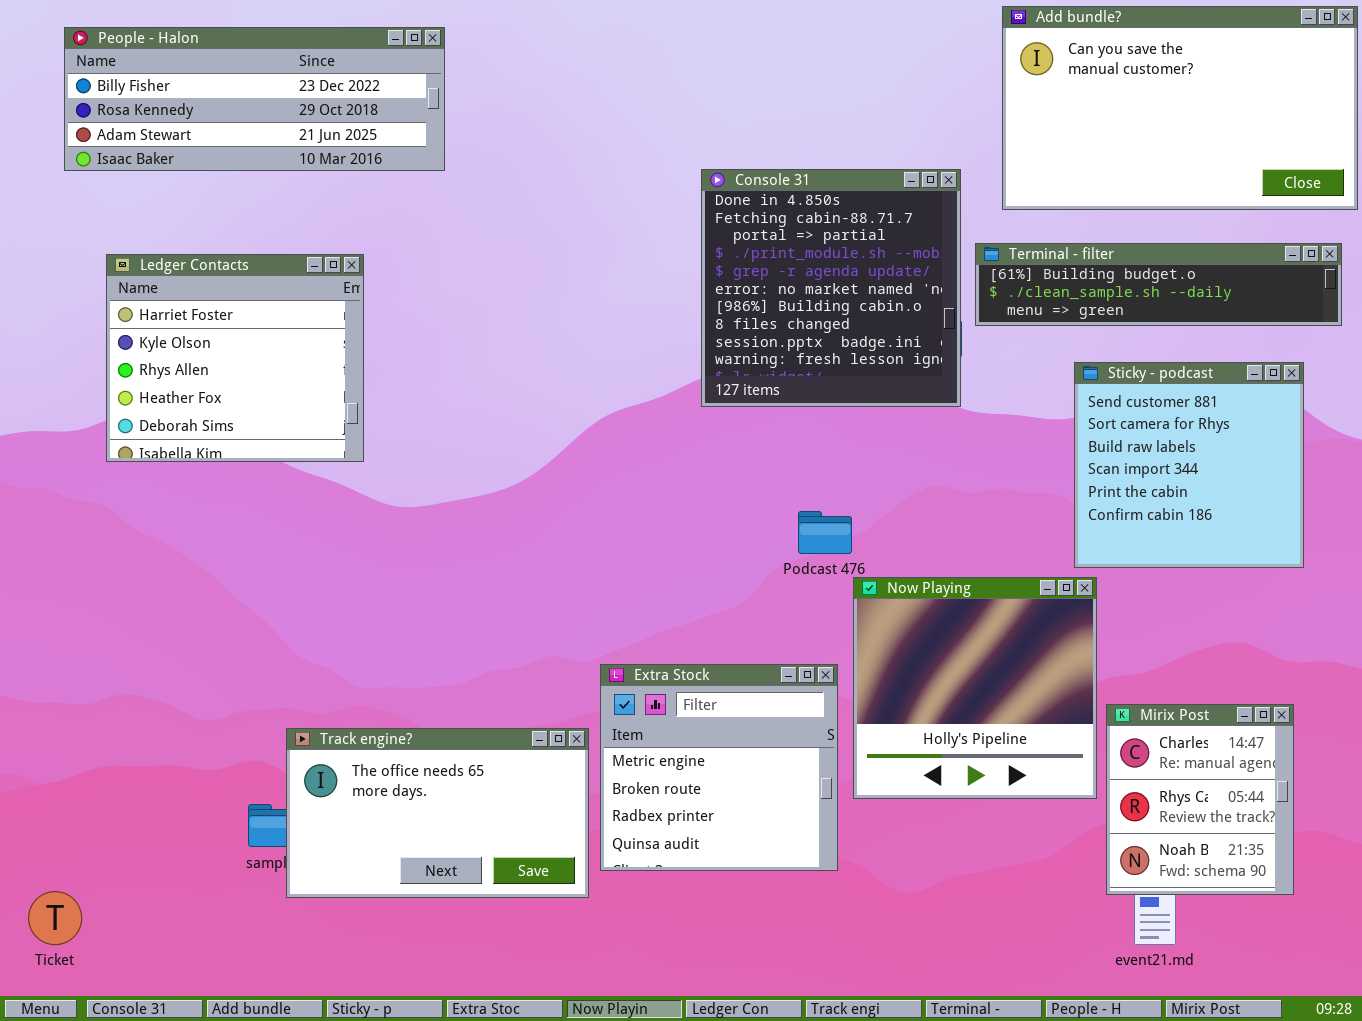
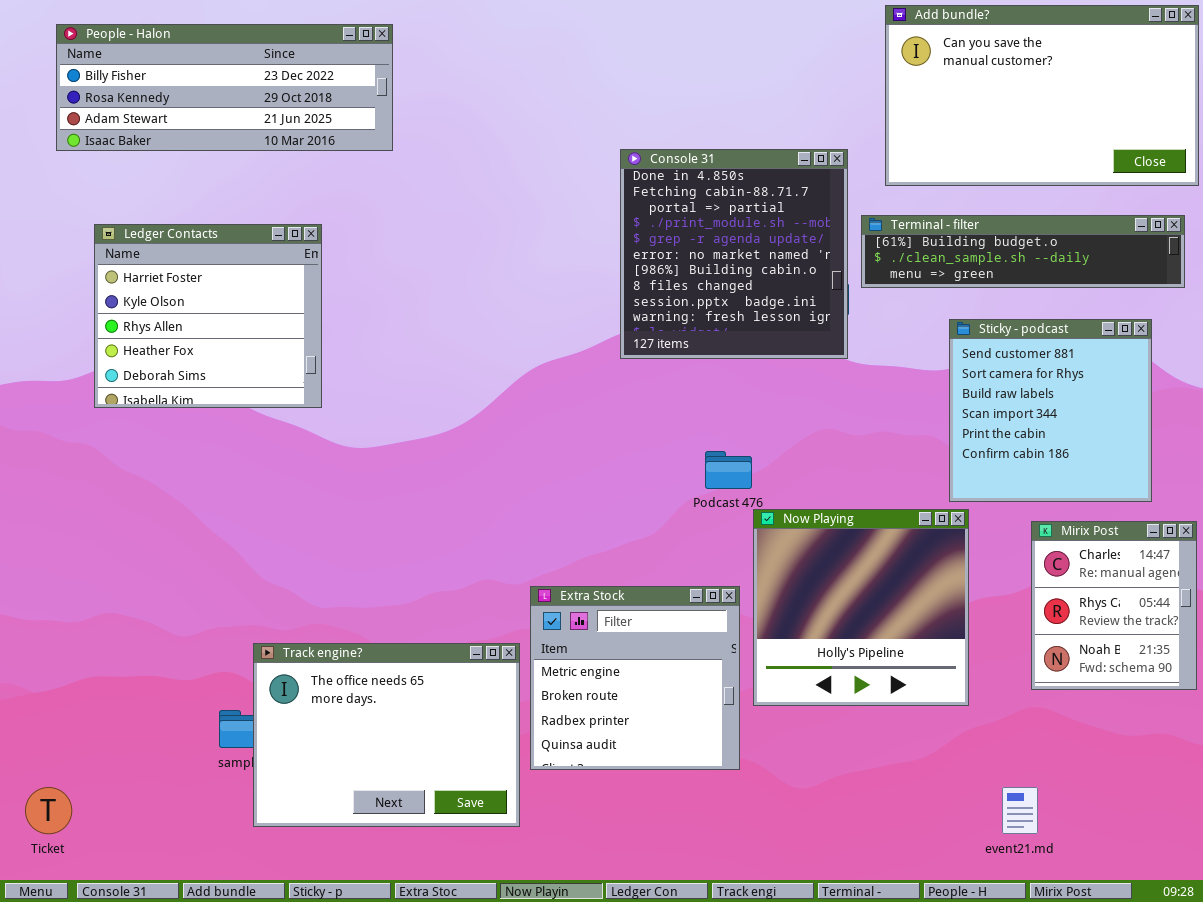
Mirix Post: [1106,704,1294,895] -> [1031,521,1197,690], moved
Track engine?: [286,728,589,898] -> [253,643,520,827], resized

